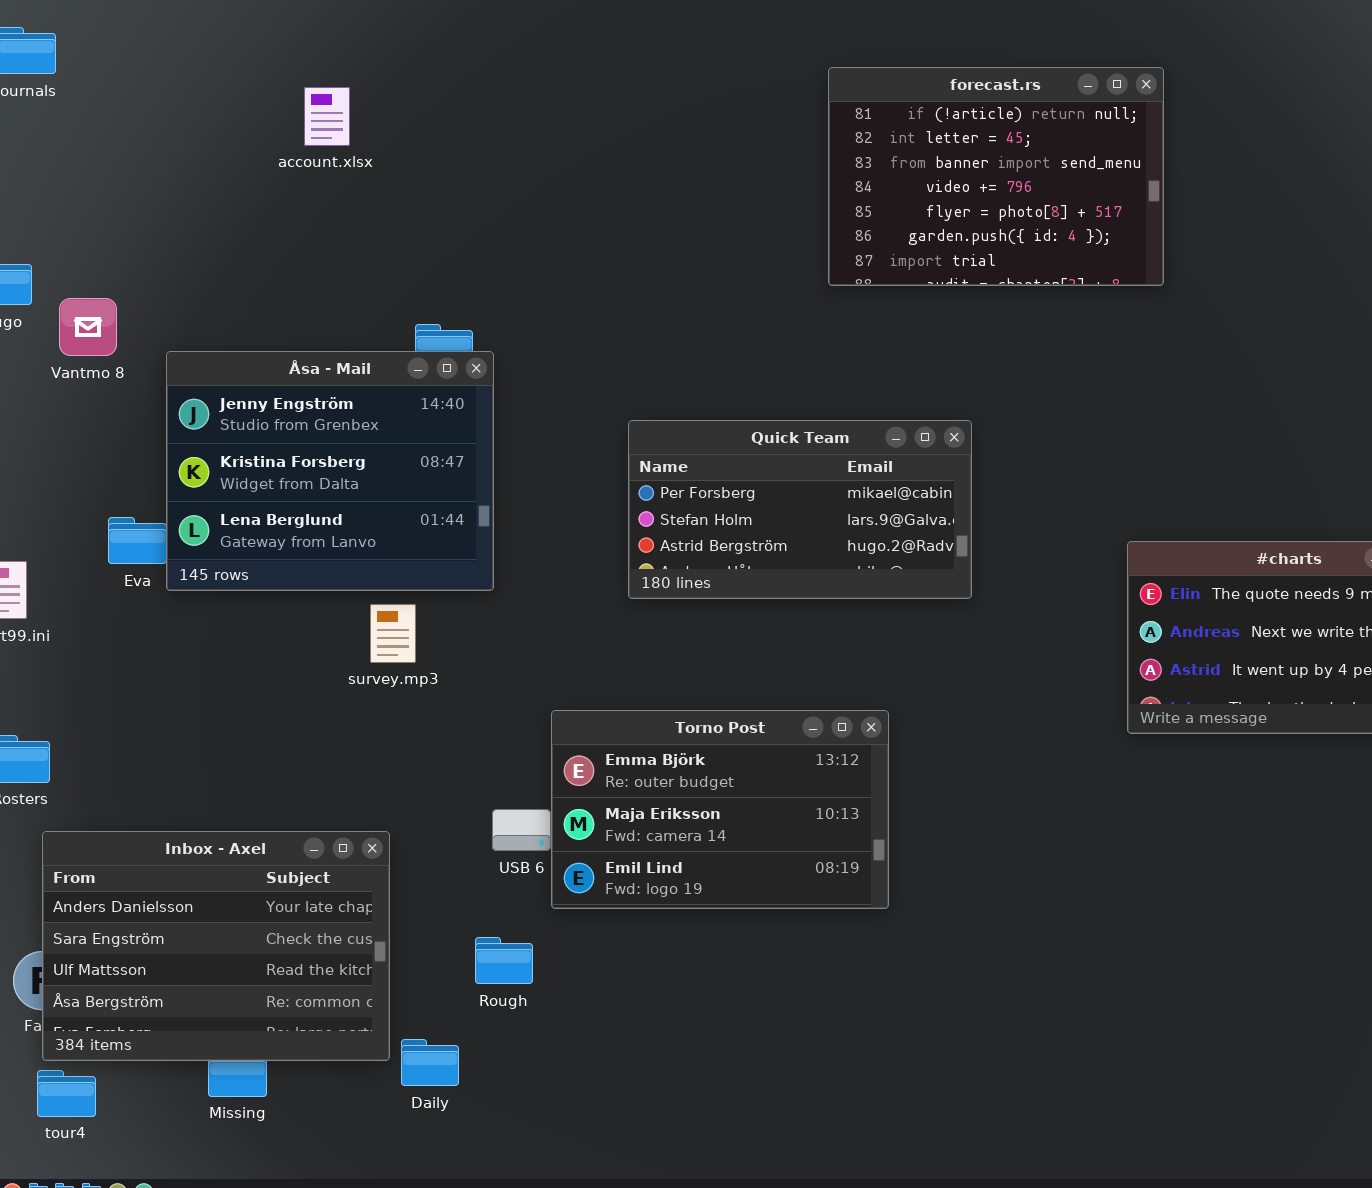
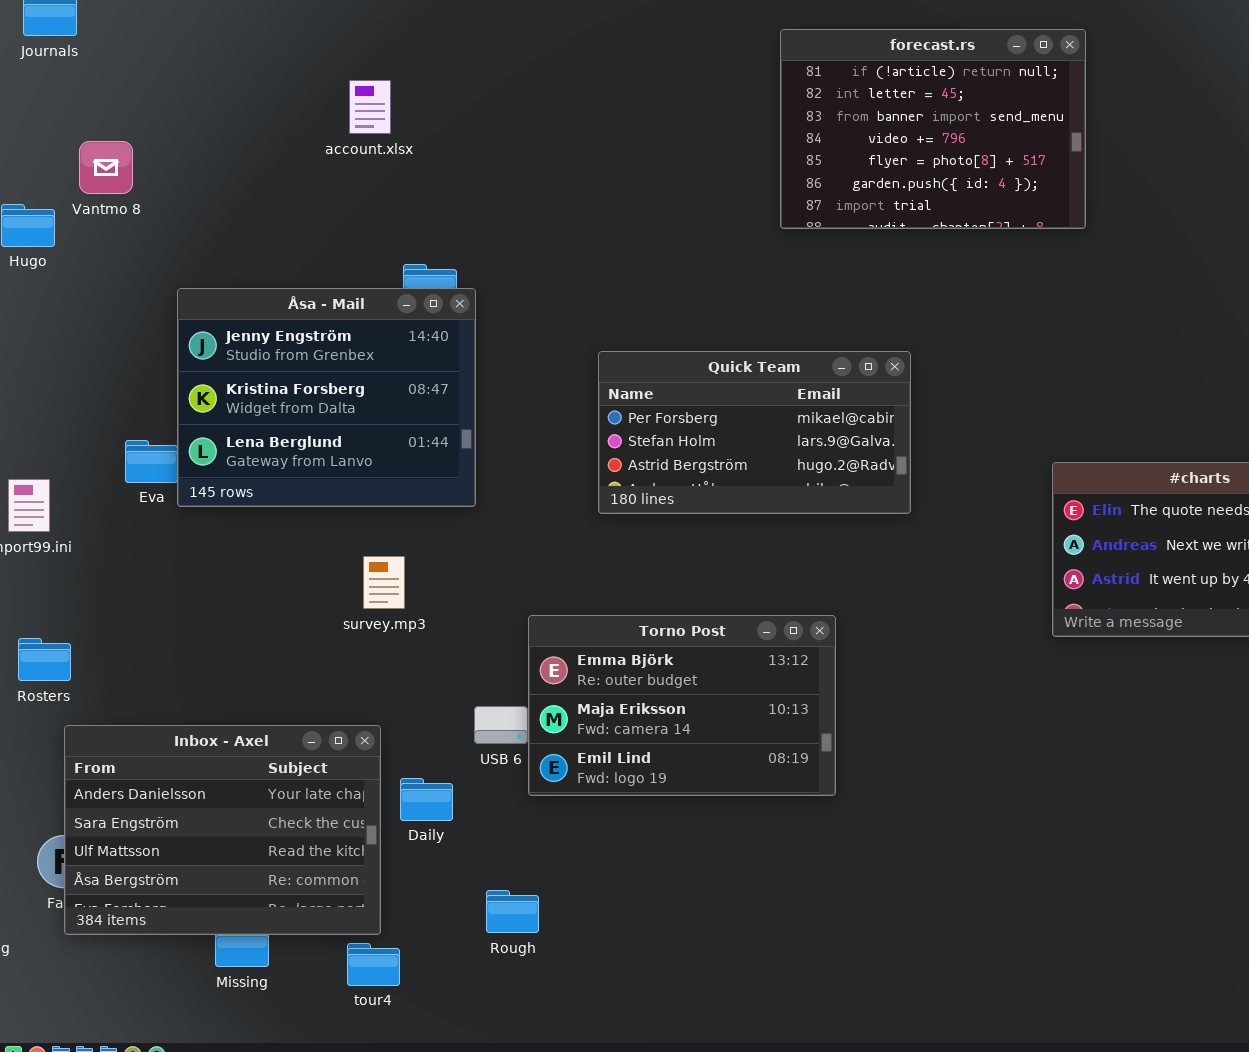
account.xlsx: [304,87,350,146] -> [349,80,391,134], moved
Vantmo 8: [59,298,117,356] -> [79,141,133,194], moved
survey.mp3: [370,604,416,663] -> [363,556,405,609], moved
Rough: [475,937,533,984] -> [486,890,539,933], moved
Daily: [401,1039,459,1086] -> [400,778,453,821], moved
tour4: [37,1070,96,1117] -> [347,943,400,986], moved

